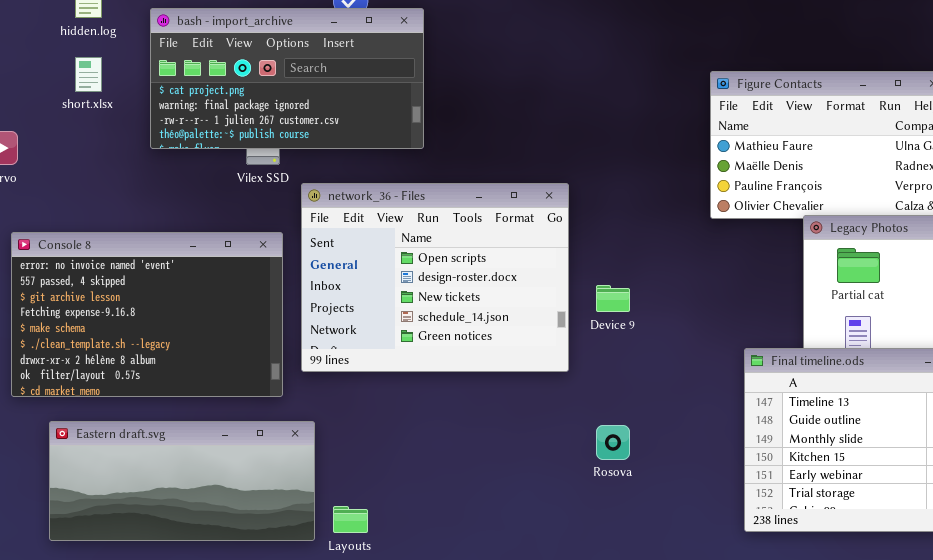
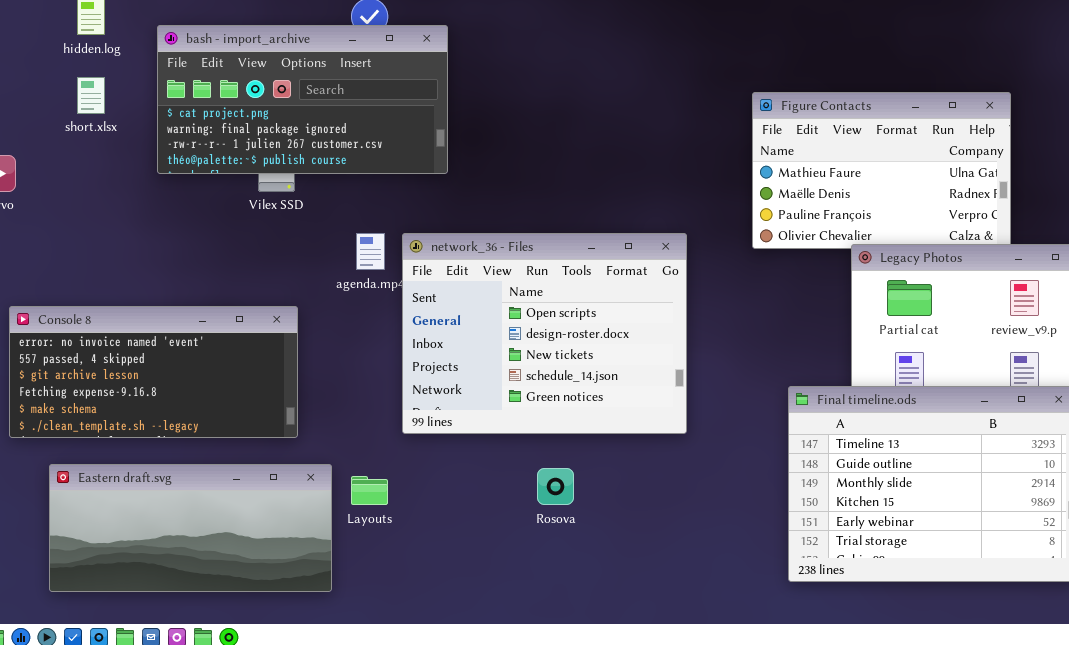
network_36 - Files: [301,183,569,372] -> [402,233,687,434], moved
Console 8: [11,232,283,397] -> [9,306,298,438], resized
Rosova: [596,425,630,460] -> [537,468,574,505], moved
Layouts: [333,506,368,533] -> [351,476,388,505], moved

